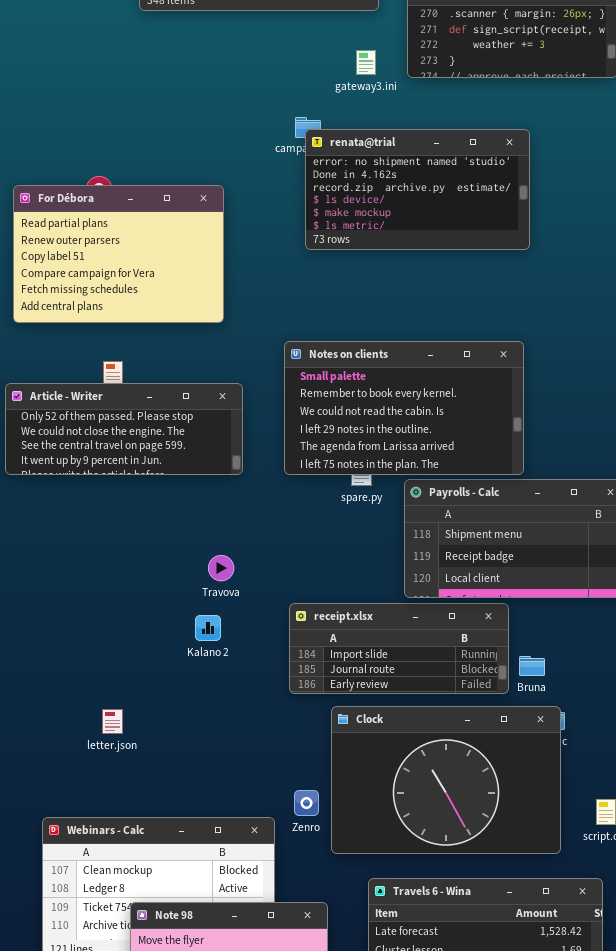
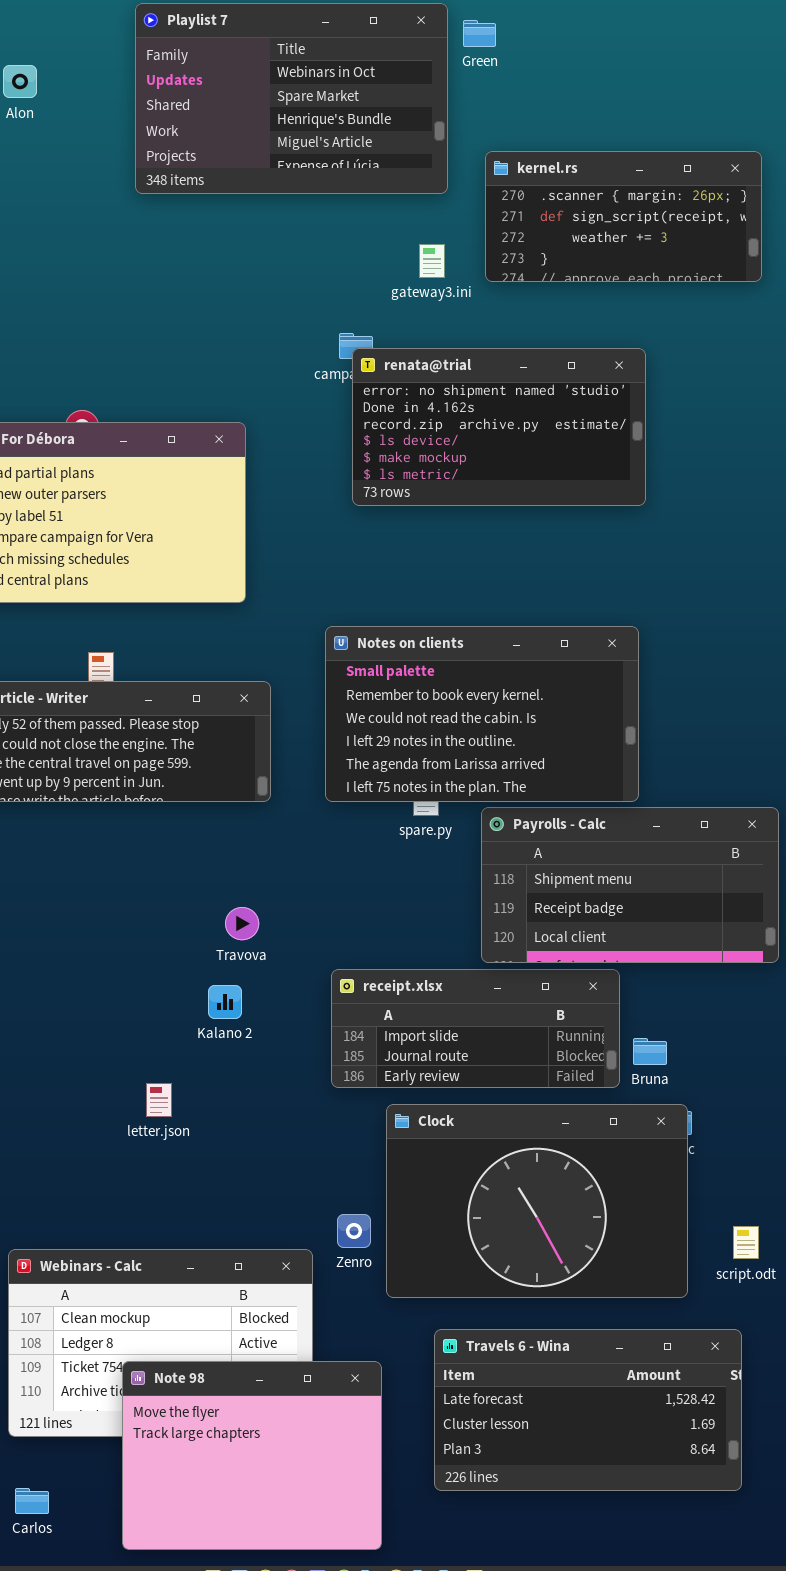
letter.json: [102,709,123,734] -> [146,1083,172,1117], moved

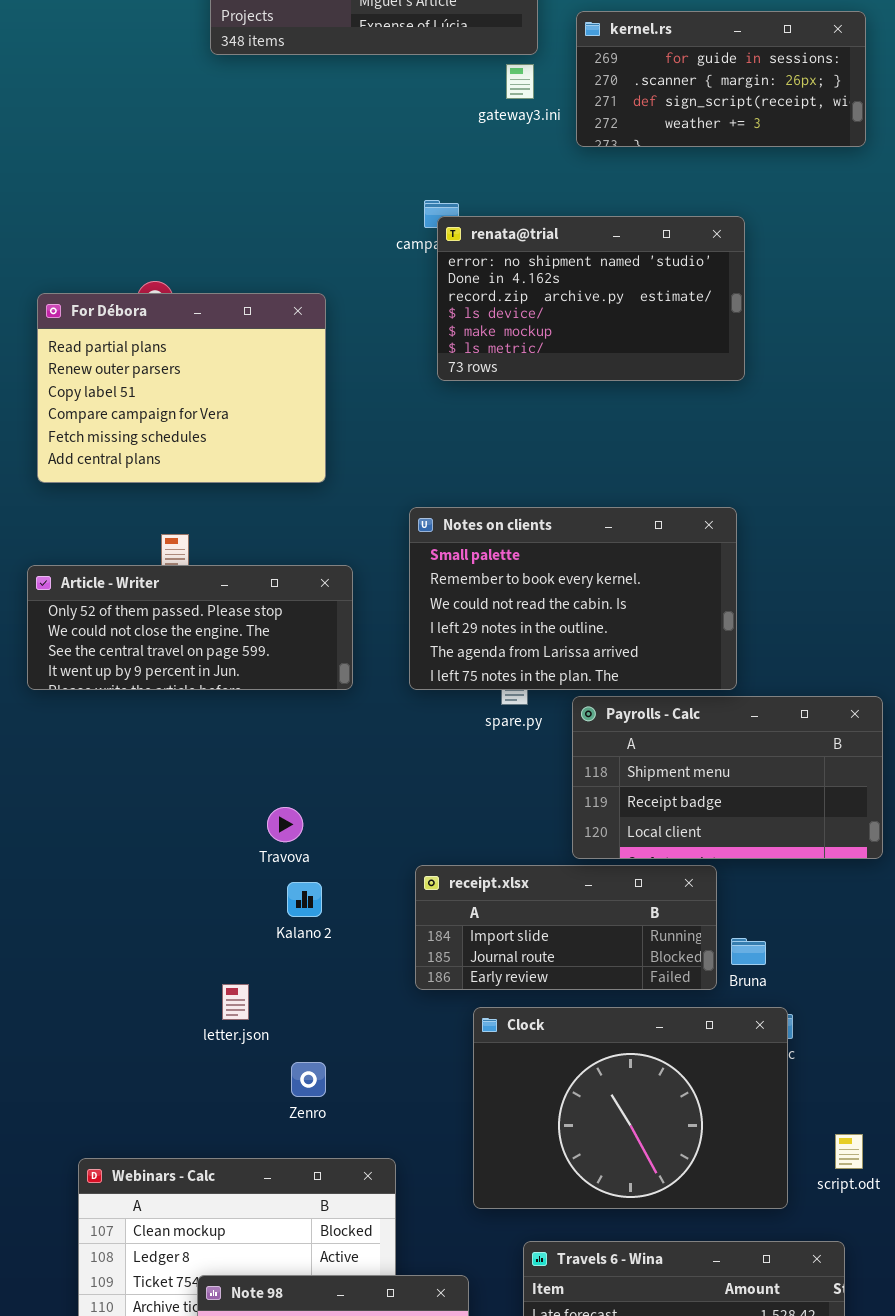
kernel.rs: [485,151,762,282] -> [576,11,866,147], scrolled up 1 row
gateway3.ini: [419,244,445,278] -> [506,64,534,99], moved
Travova: [225,907,259,940] -> [267,807,303,842], moved
Zenro: [337,1214,371,1248] -> [291,1062,326,1097], moved

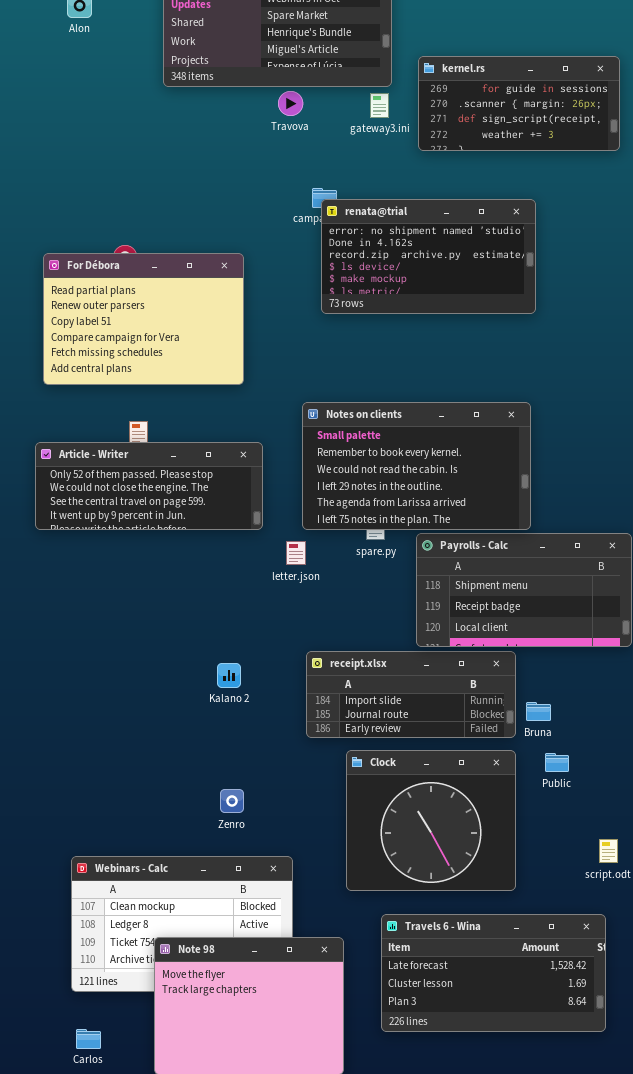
Travova: [267,807,303,842] -> [278,91,303,116], moved
letter.json: [222,984,249,1020] -> [286,541,306,565], moved
Clock: [473,1007,788,1209] -> [346,750,516,891], resized

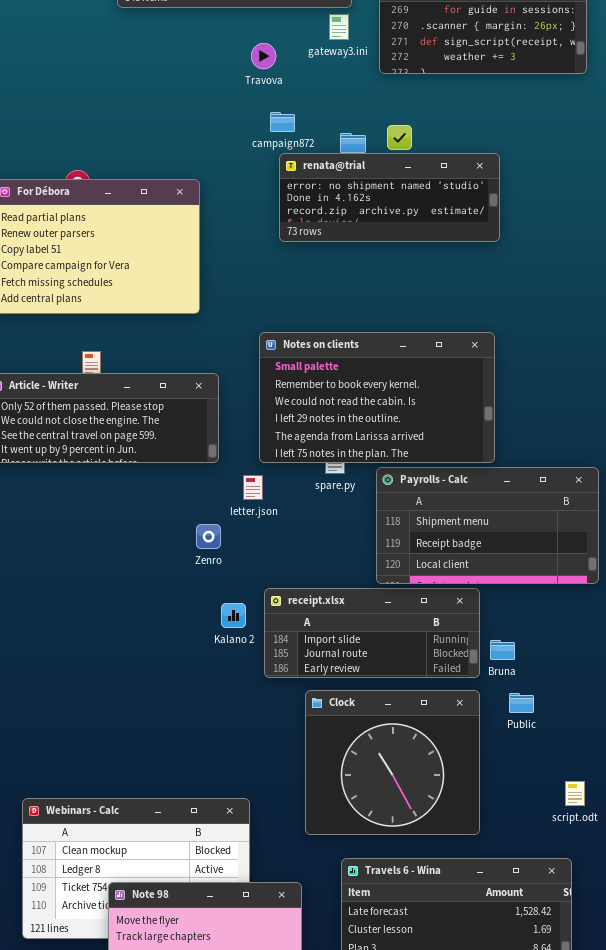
Travova: [278,91,303,116] -> [251,43,276,69], moved
renata@trial: [321,199,536,314] -> [279,153,500,242], resized
Kalano 2: [217,663,241,688] -> [221,603,246,628], moved
Zenro: [220,789,244,813] -> [196,524,221,549], moved

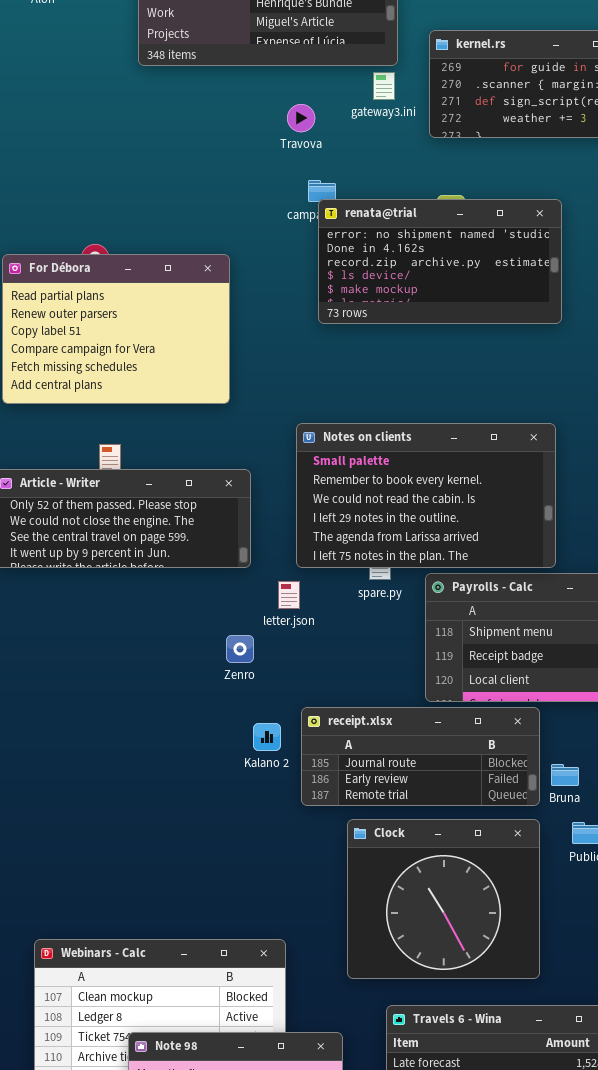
renata@trial: [279,153,500,242] -> [318,199,562,324], resized
receipt.xlsx: [264,588,480,678] -> [301,707,540,806], scrolled down 1 row

